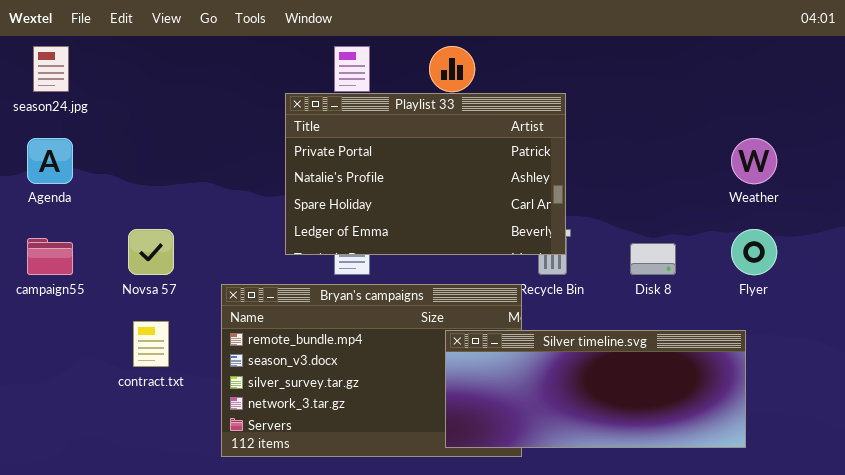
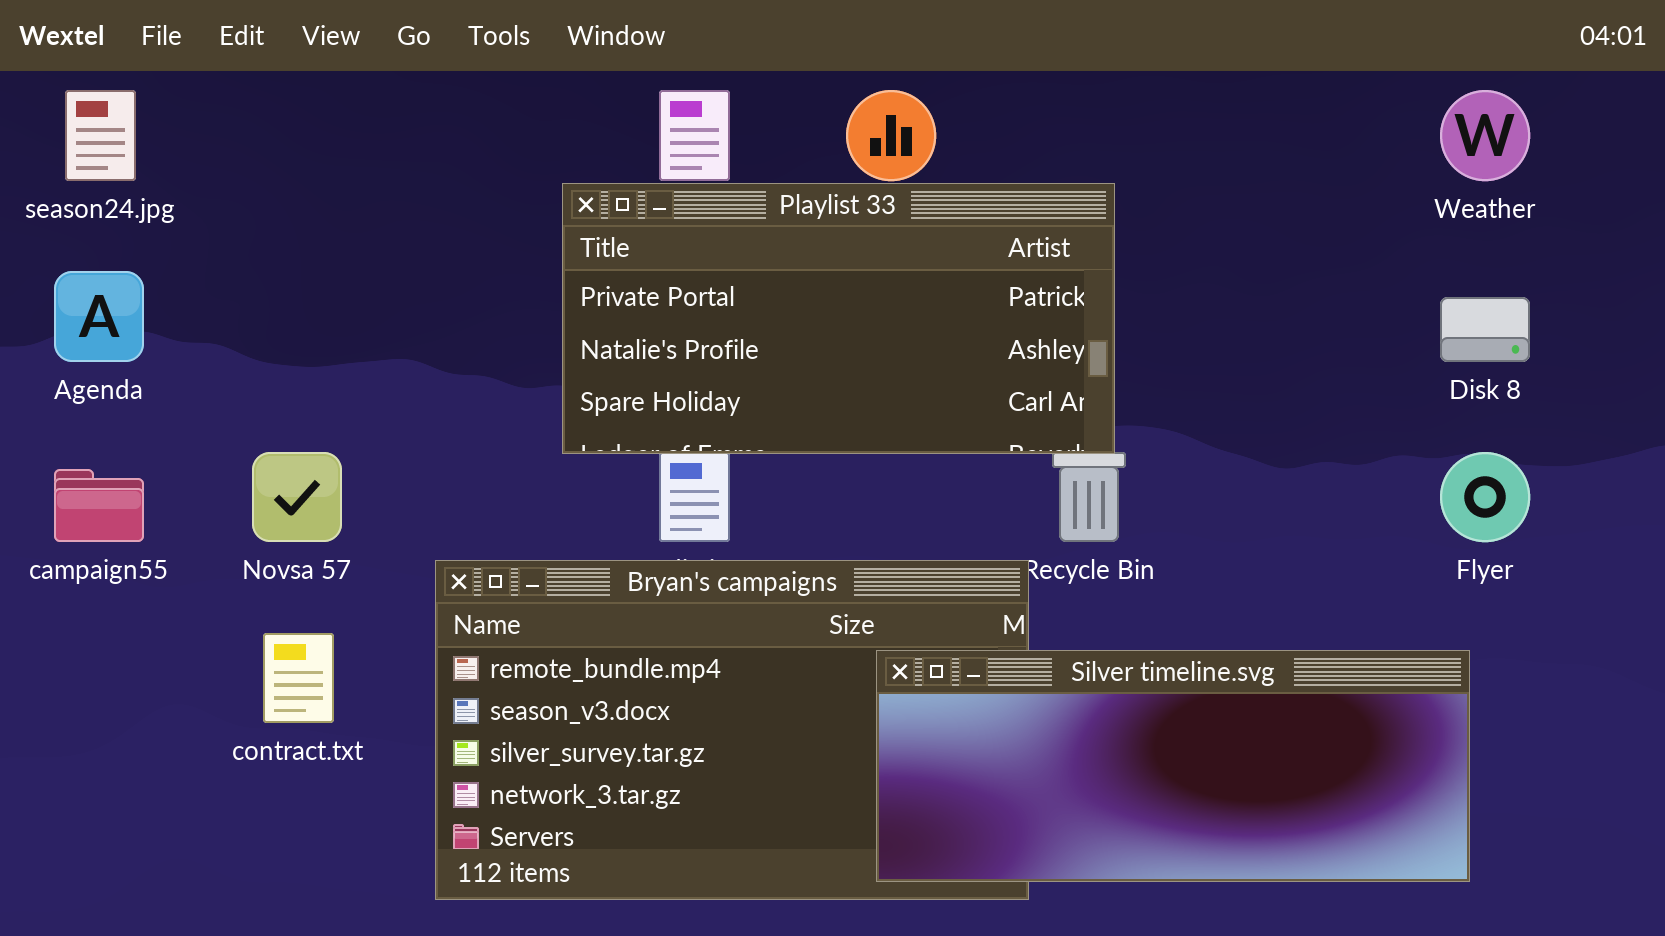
Playlist 33: [285,93,566,255] -> [562,183,1115,454], resized
Weather: [731,138,777,184] -> [1440,90,1530,181], moved
Disk 8: [630,243,676,275] -> [1440,297,1530,362], moved

